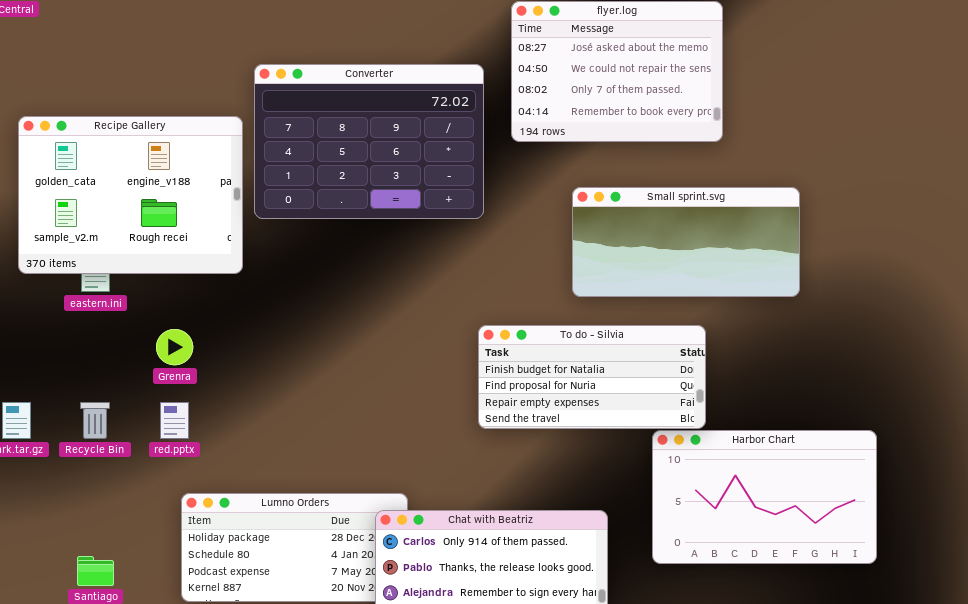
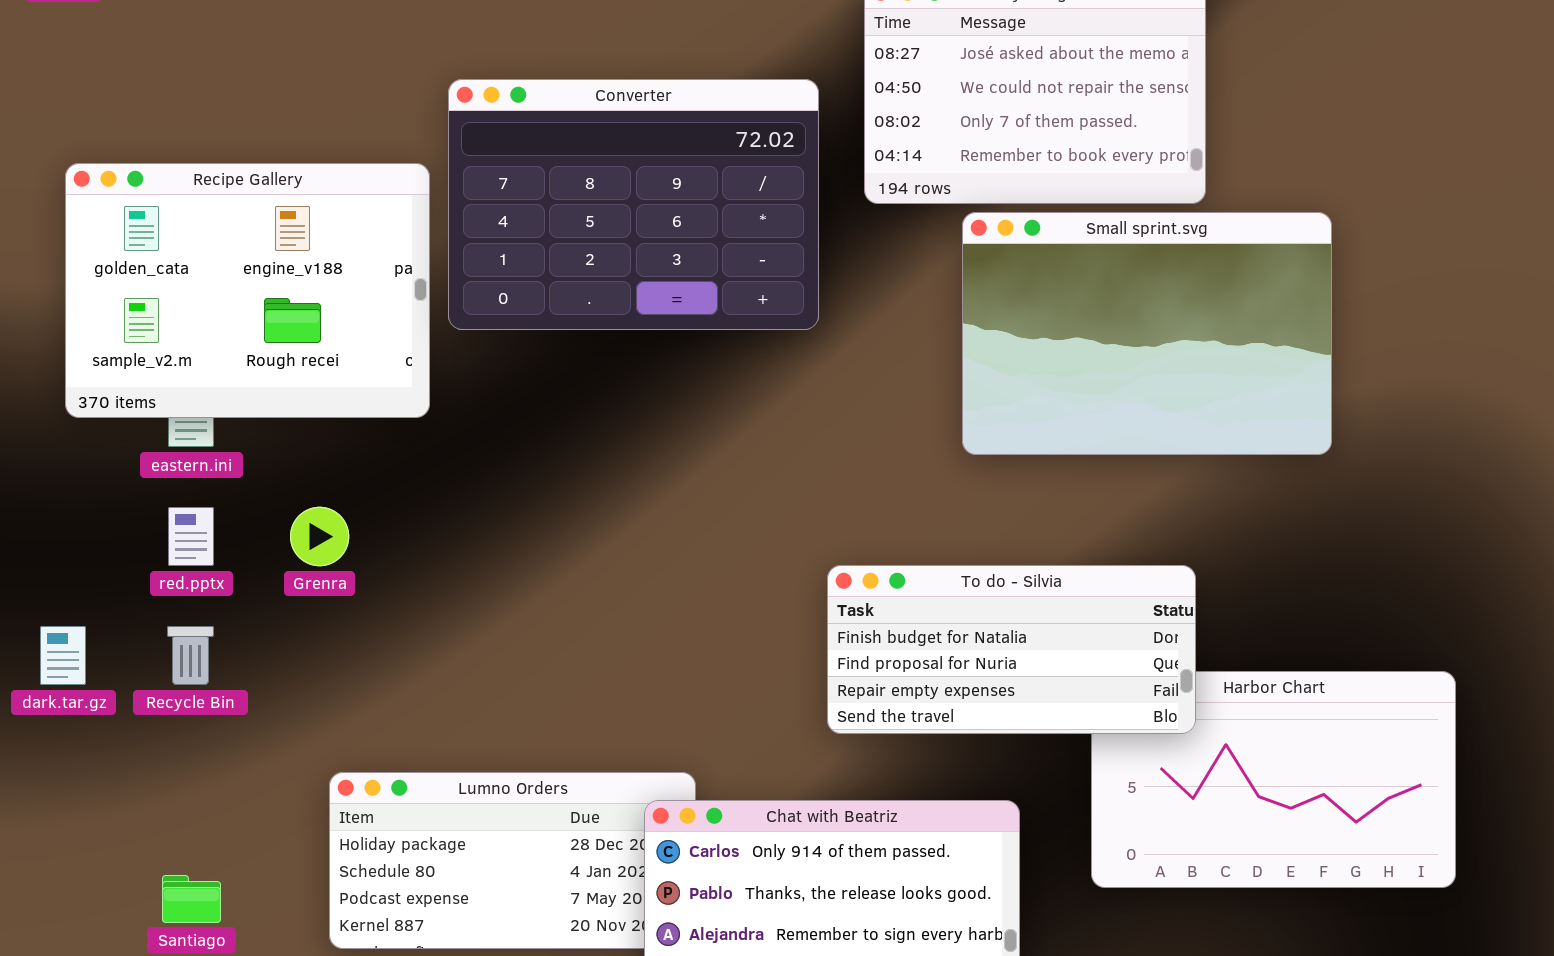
Small sprint.svg: [572,187,800,297] -> [962,212,1332,455], resized
To do - Silvia: [478,325,706,429] -> [827,565,1196,734], moved
red.pptx: [160,402,189,439] -> [168,507,214,566], moved

